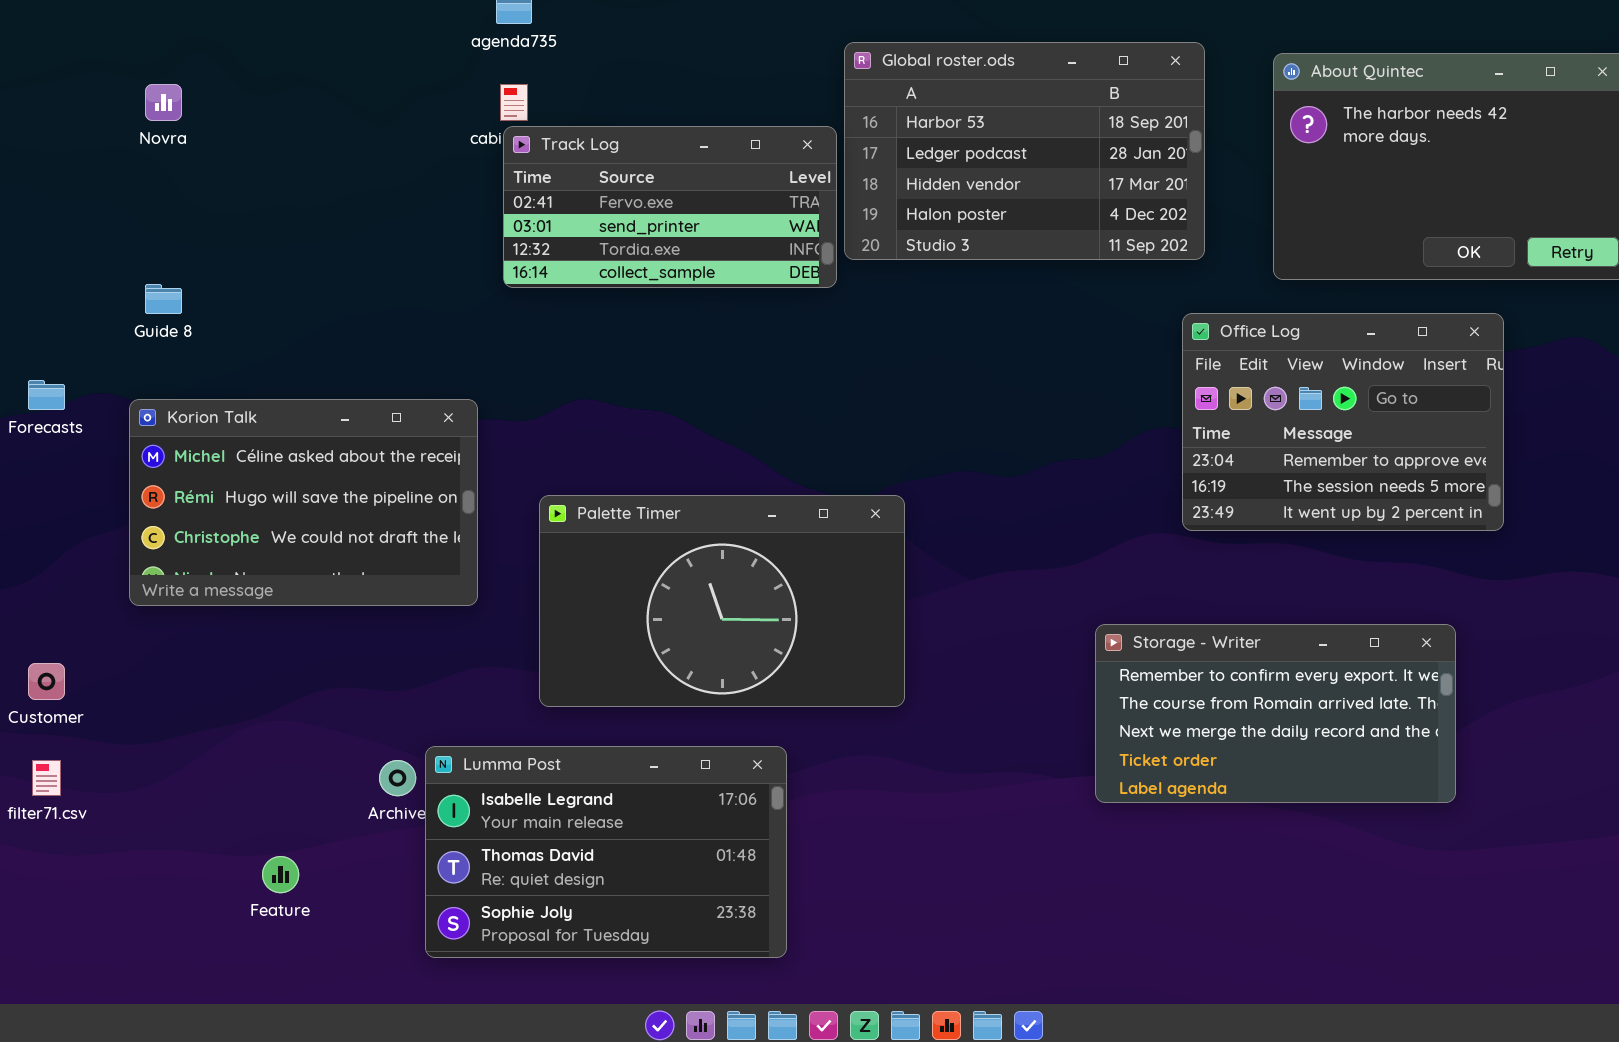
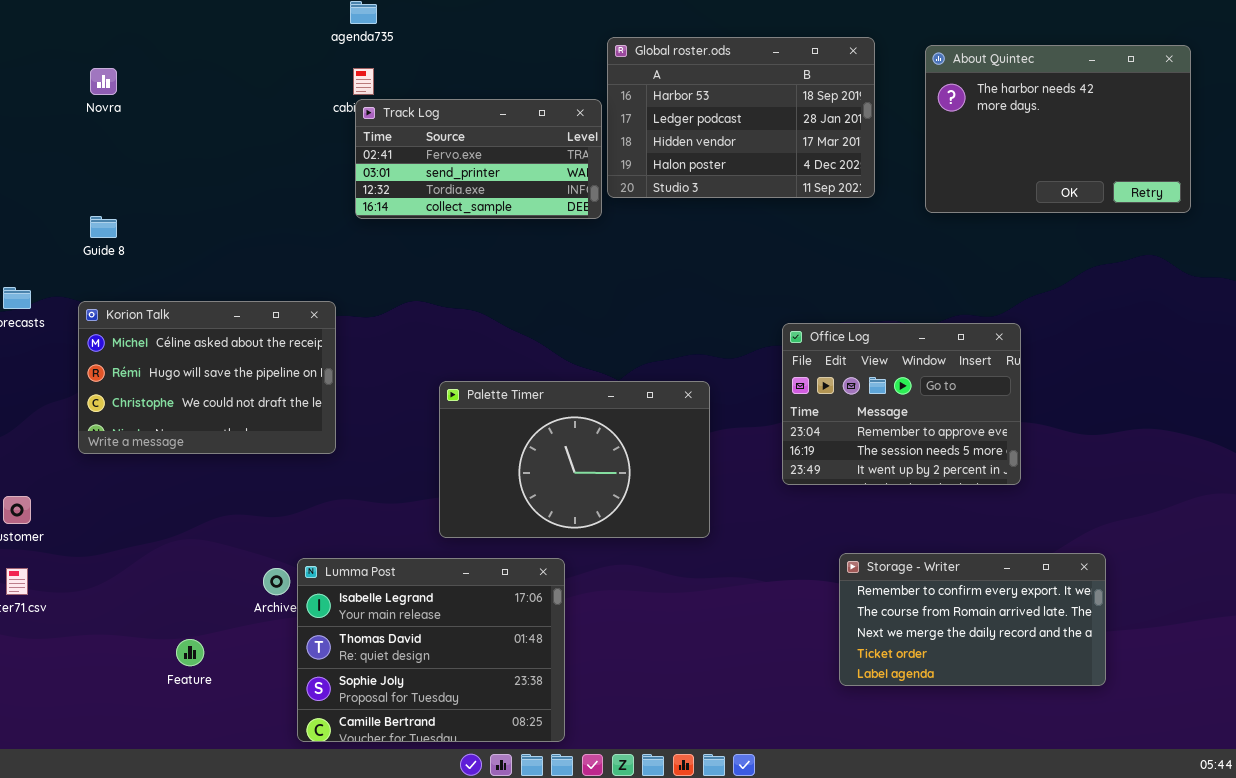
Office Log: [1182,313,1504,531] -> [782,323,1021,485], moved
Palette Timer: [539,495,905,707] -> [439,381,710,538], moved
Storage - Writer: [1095,624,1456,803] -> [839,553,1106,686], moved
Lumma Post: [425,746,787,958] -> [297,558,565,742], resized

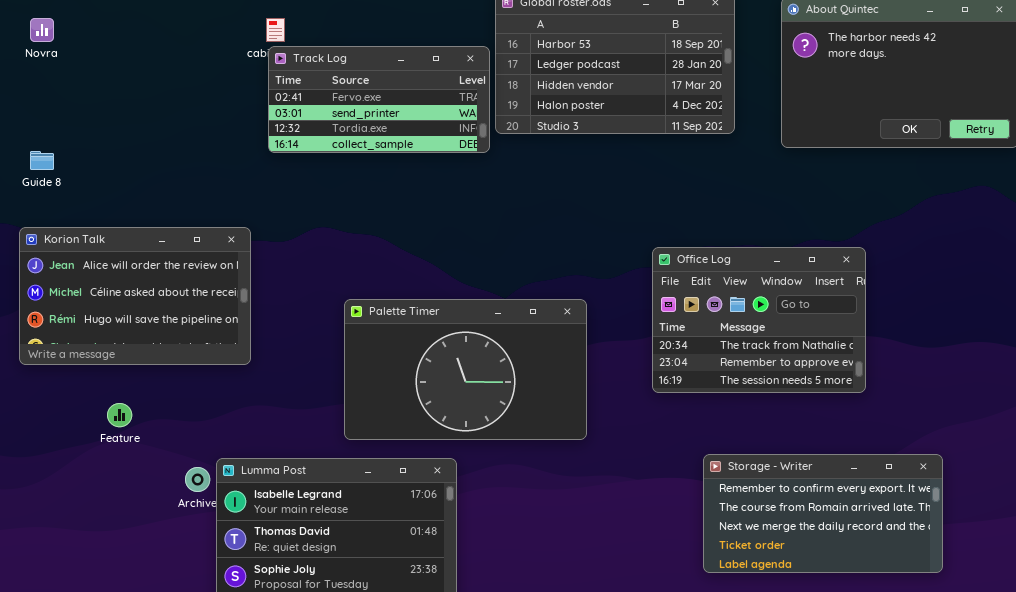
Korion Talk: [78,301,336,454] -> [19,227,251,365], scrolled up 1 row
Office Log: [782,323,1021,485] -> [652,247,866,393], scrolled up 1 row
Feature: [176,639,204,666] -> [107,403,132,427], moved

